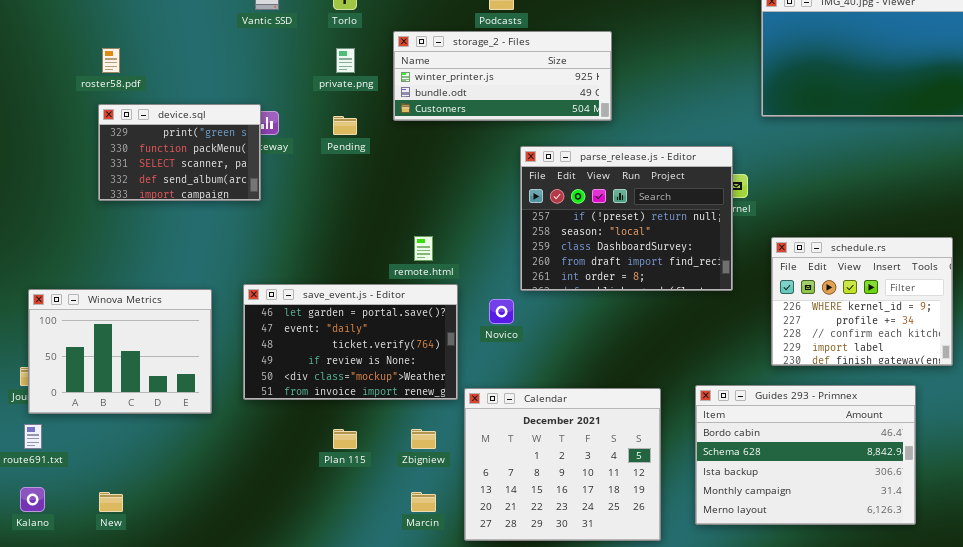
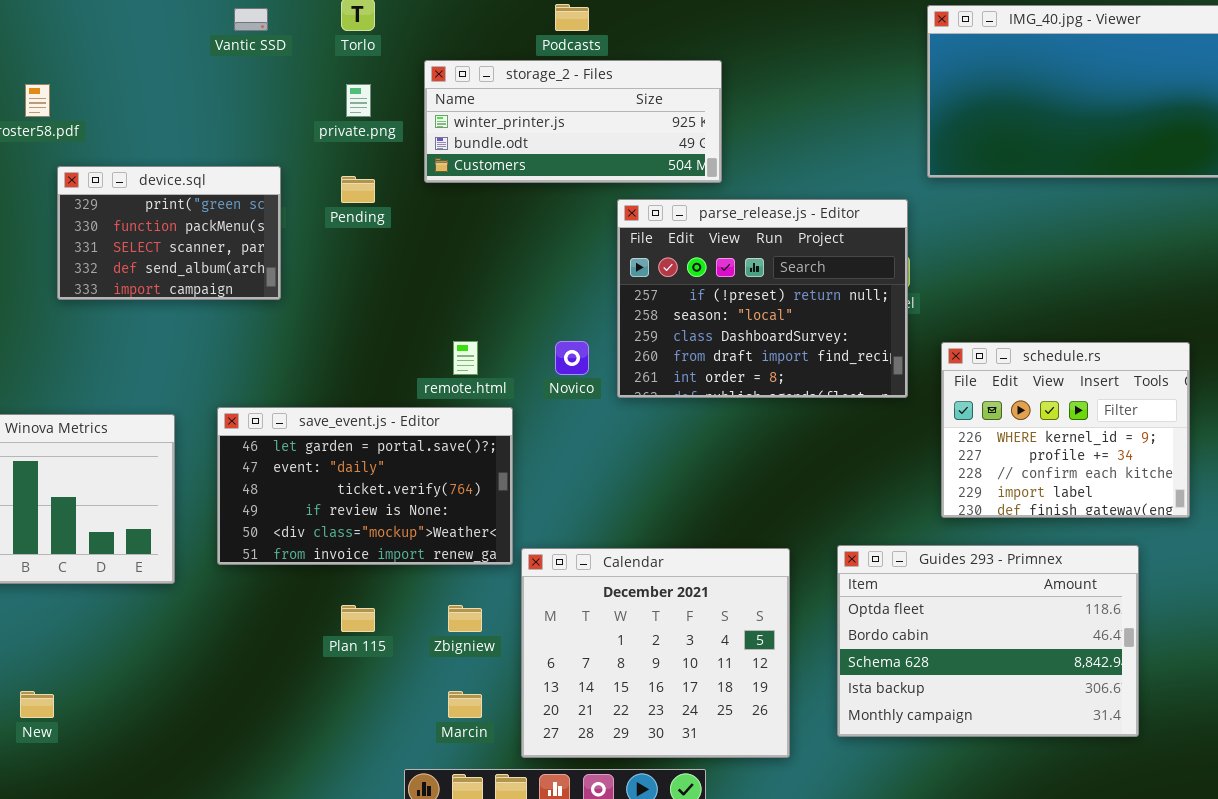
device.sql: [98,104,261,201] -> [57,166,281,300], moved
parse_release.js - Editor: [520,146,733,291] -> [617,199,908,398], moved
Novico: [489,299,514,324] -> [555,341,589,375], moved
Guides 293 - Primnex: [695,385,916,525] -> [837,545,1139,737], scrolled up 1 row

